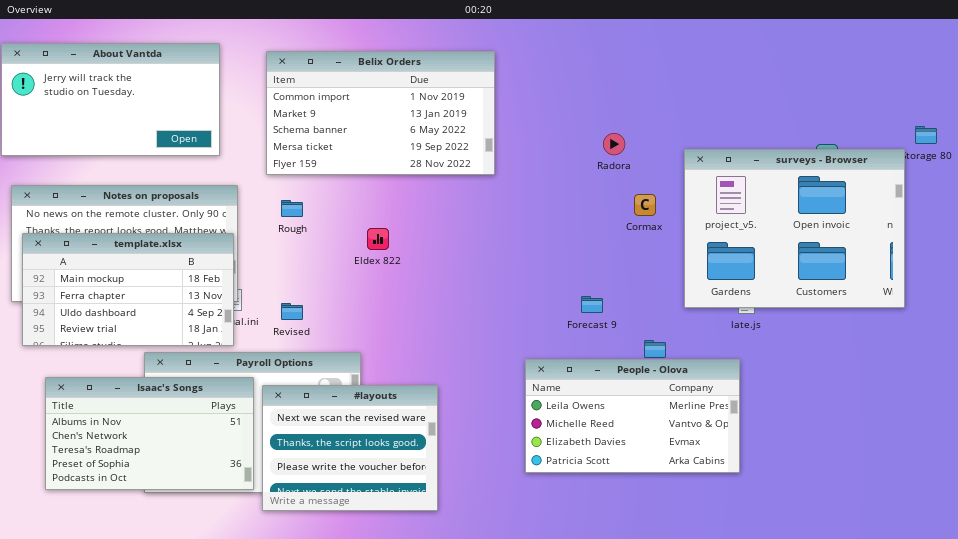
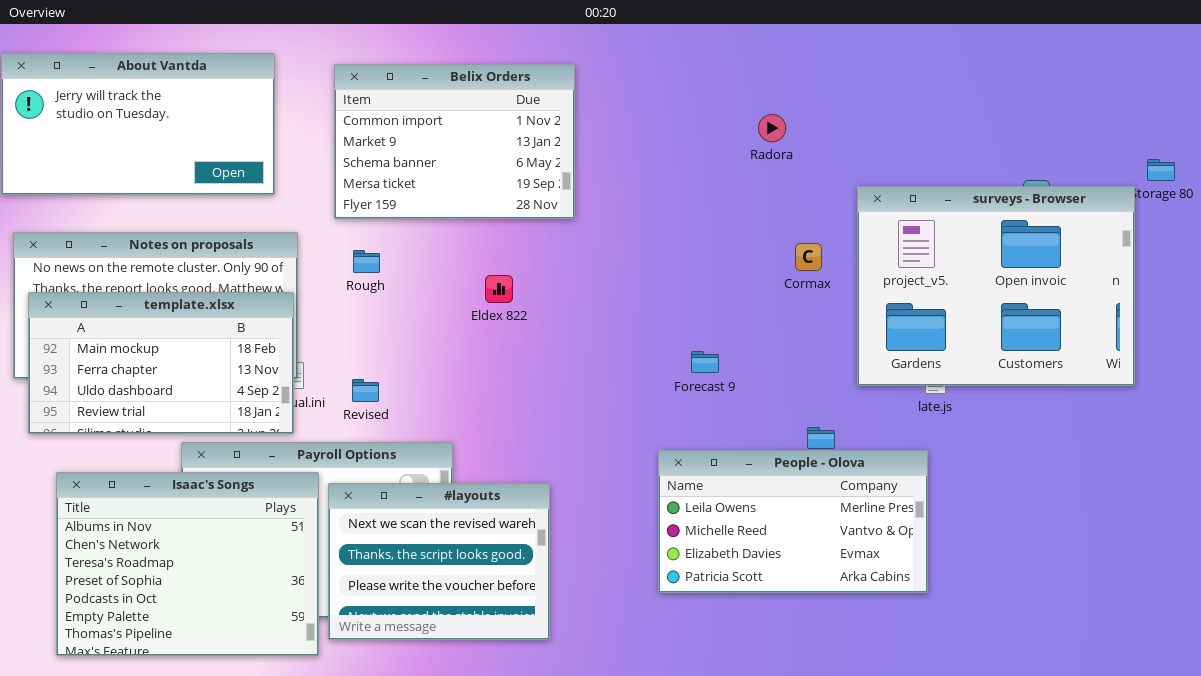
Belix Orders: [266,51,495,175] -> [334,64,575,219], resized
Radora: [603,133,625,155] -> [758,114,786,142], moved
Eldex 822: [367,228,389,250] -> [485,275,513,303], moved
Forecast 9: [581,296,603,313] -> [691,351,719,373], moved
Isaac's Songs: [45,377,254,490] -> [56,472,319,656], resized

